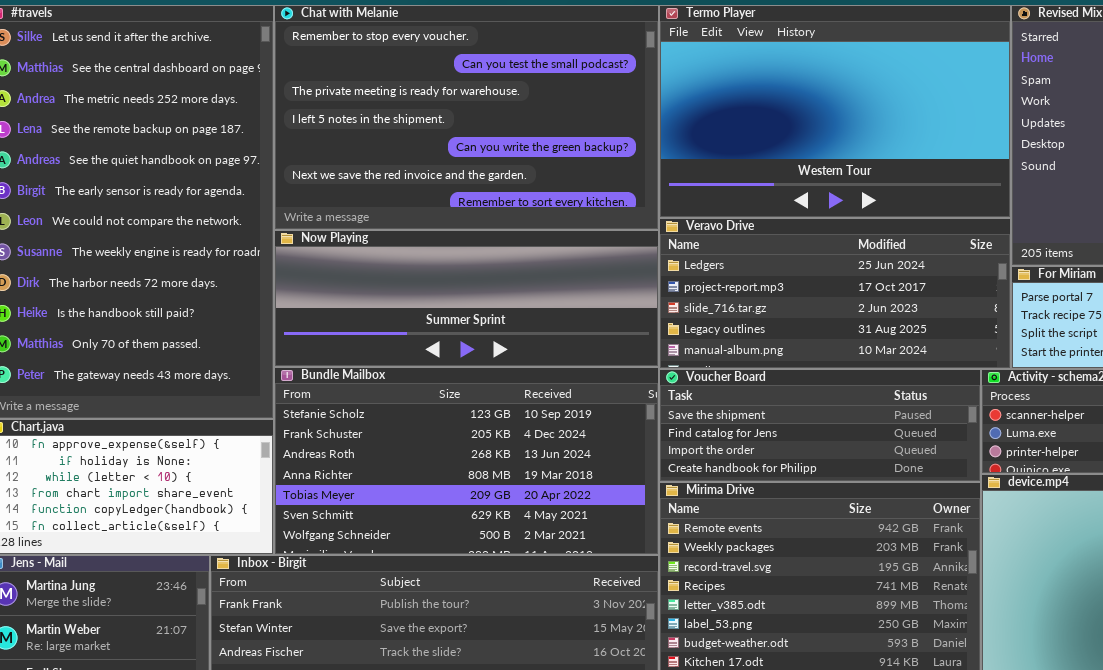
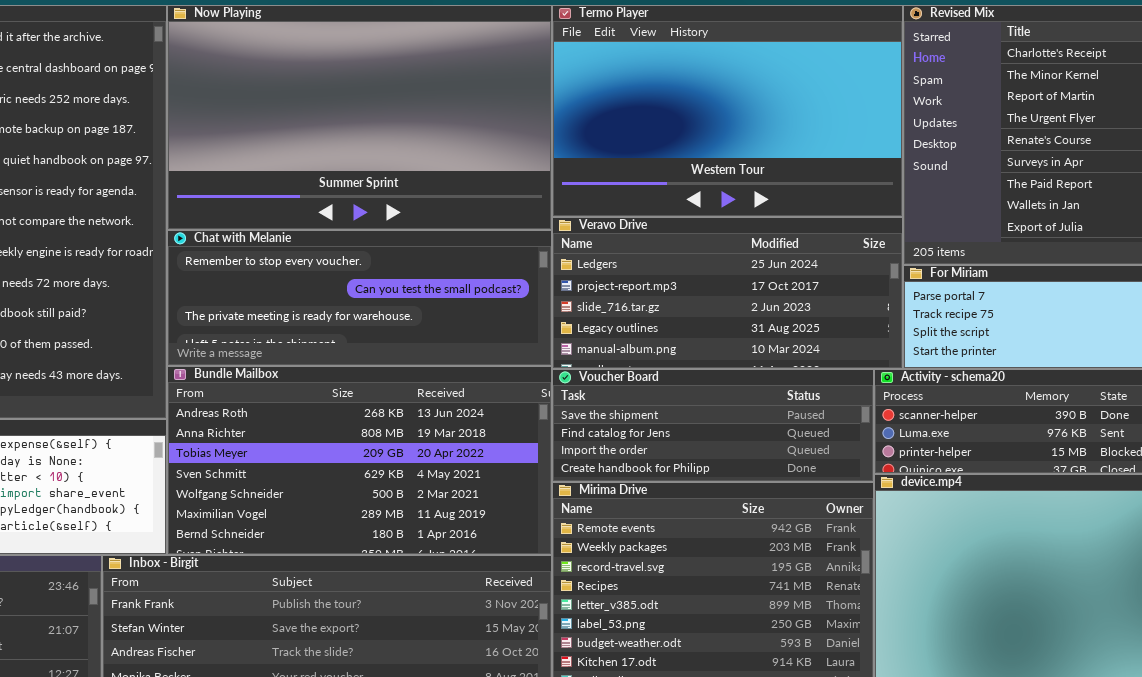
Chat with Melanie: [274,5,659,230] -> [167,230,552,366], moved, resized
Now Playing: [274,230,659,367] -> [167,5,552,230], moved, resized
Bundle Mailbox: [274,367,659,555] -> [167,366,552,555], scrolled down 2 rows

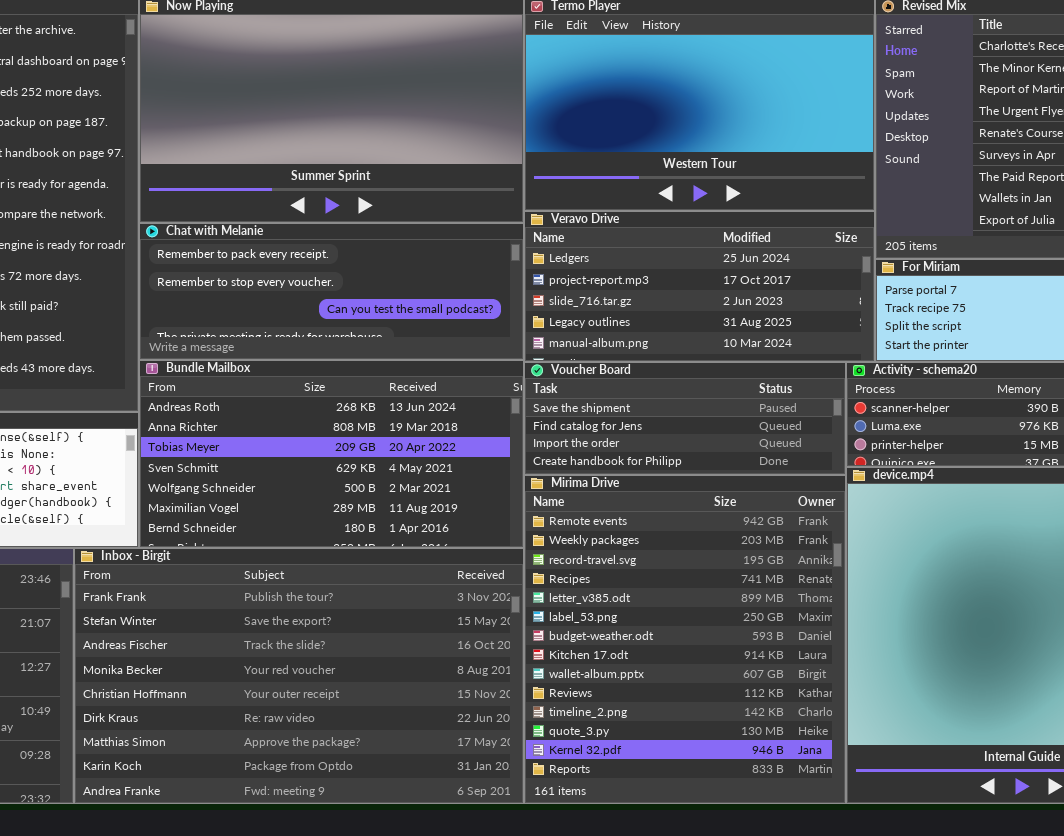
Chat with Melanie: [167,230,552,366] -> [139,223,524,360], scrolled up 1 row

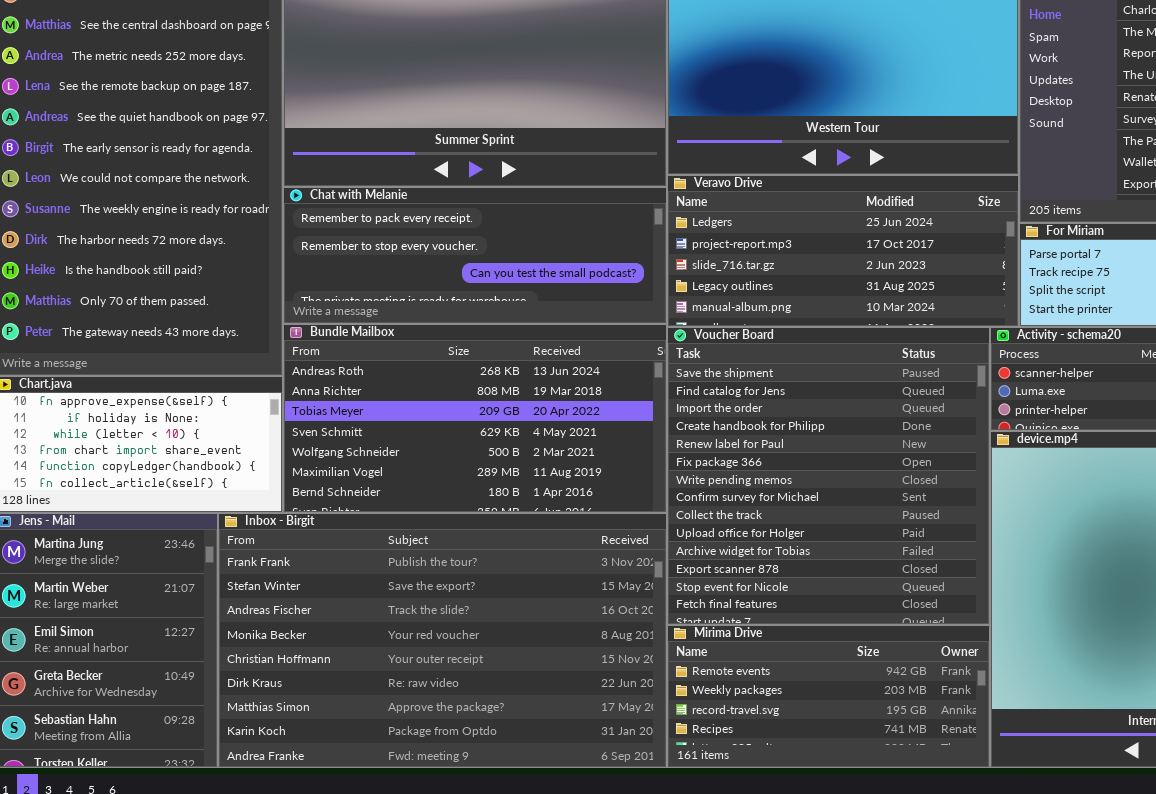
Voucher Board: [524,362,846,475] -> [667,327,990,625], resized
Mirima Drive: [524,475,846,804] -> [667,625,990,768], resized

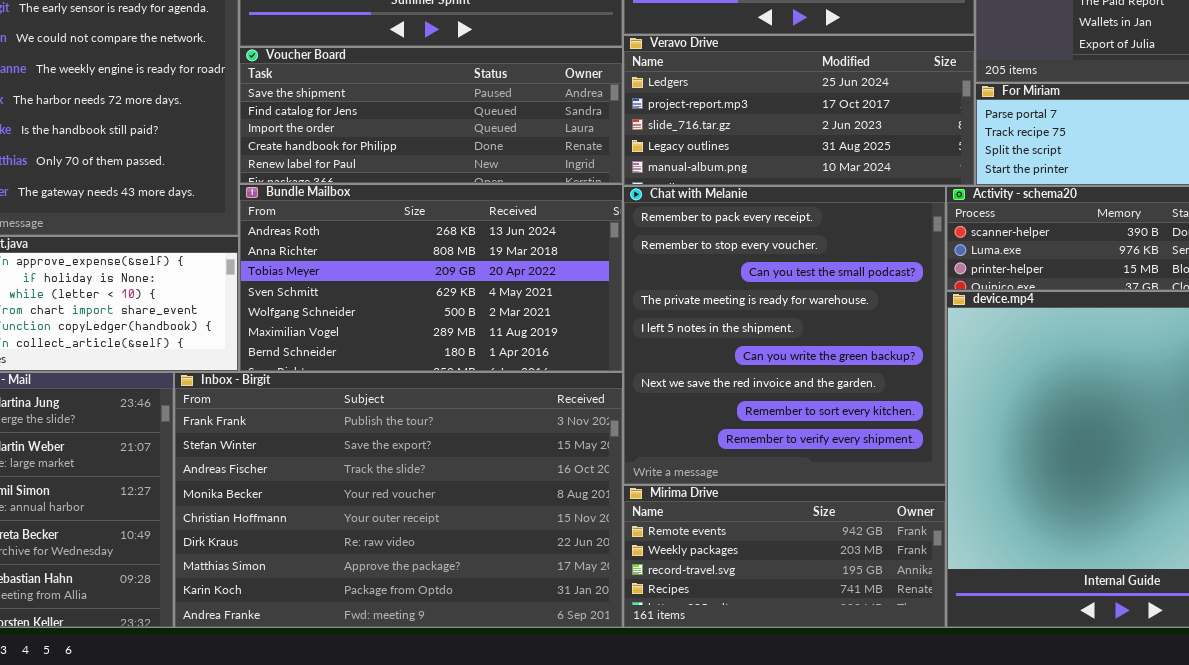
Chat with Melanie: [283,187,667,324] -> [623,186,946,485], moved, resized
Voucher Board: [667,327,990,625] -> [239,47,623,184], moved, resized

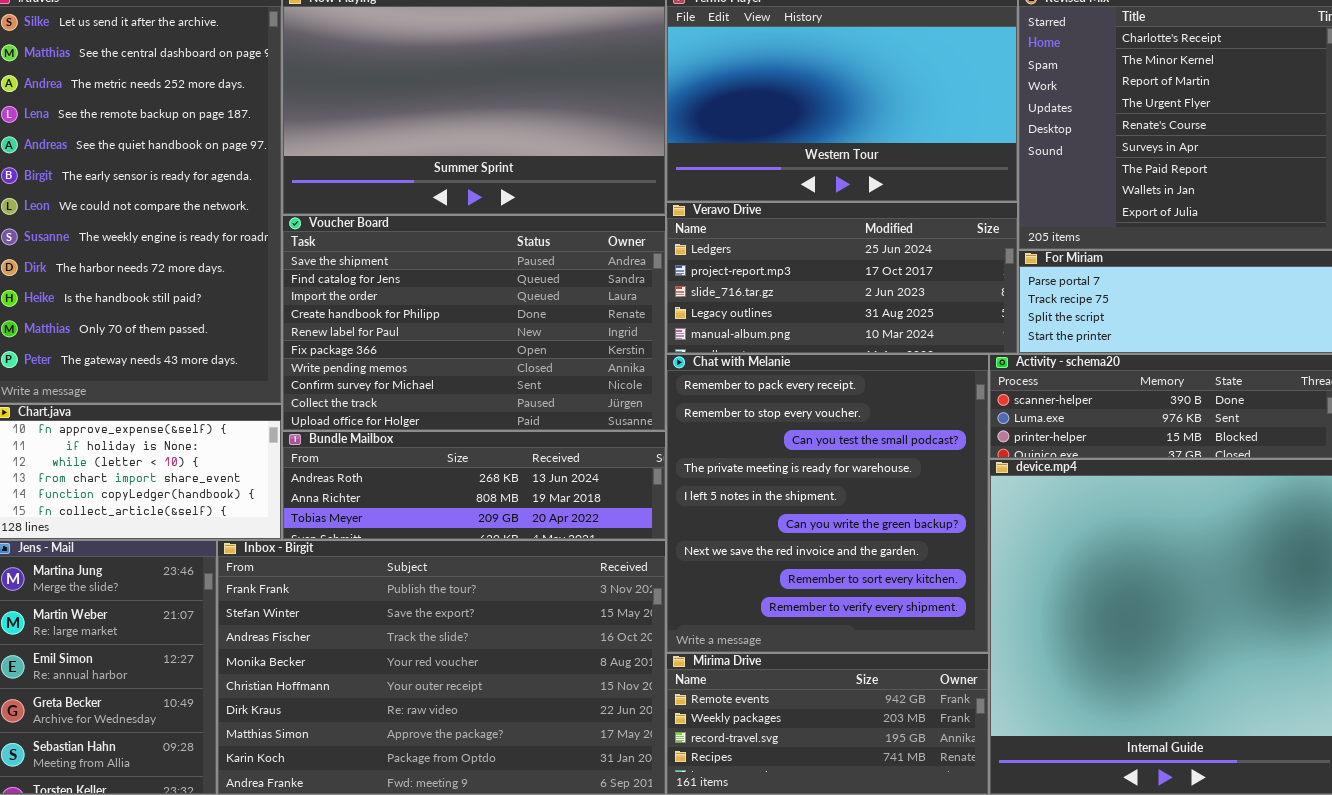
Voucher Board: [239,47,623,184] -> [282,215,666,431], resized
Bundle Mailbox: [239,184,623,372] -> [282,431,666,540], resized

